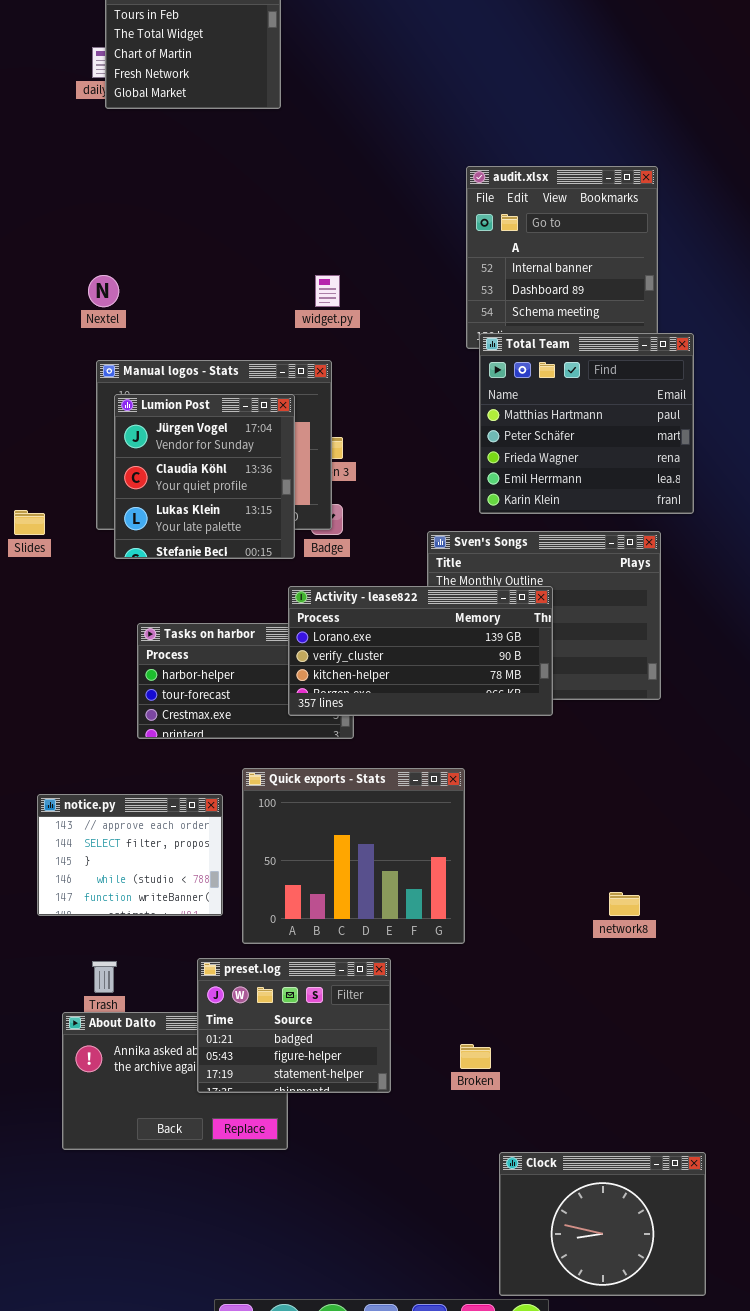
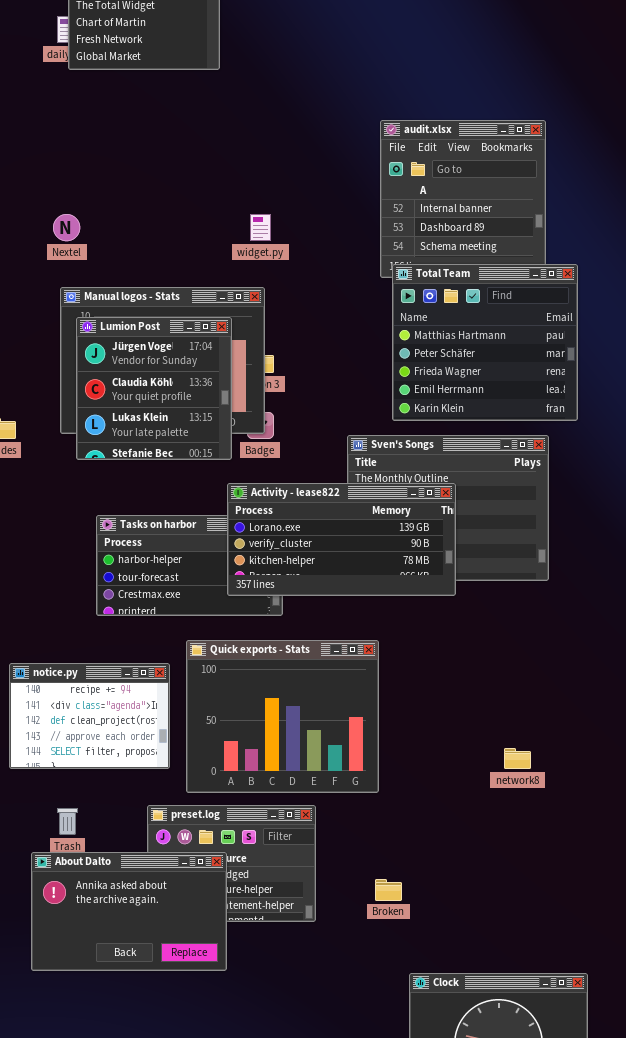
notice.py: [37,794,223,916] -> [9,663,170,769], scrolled up 3 rows
About Dalto: [62,1012,288,1150] -> [31,852,227,971], raised

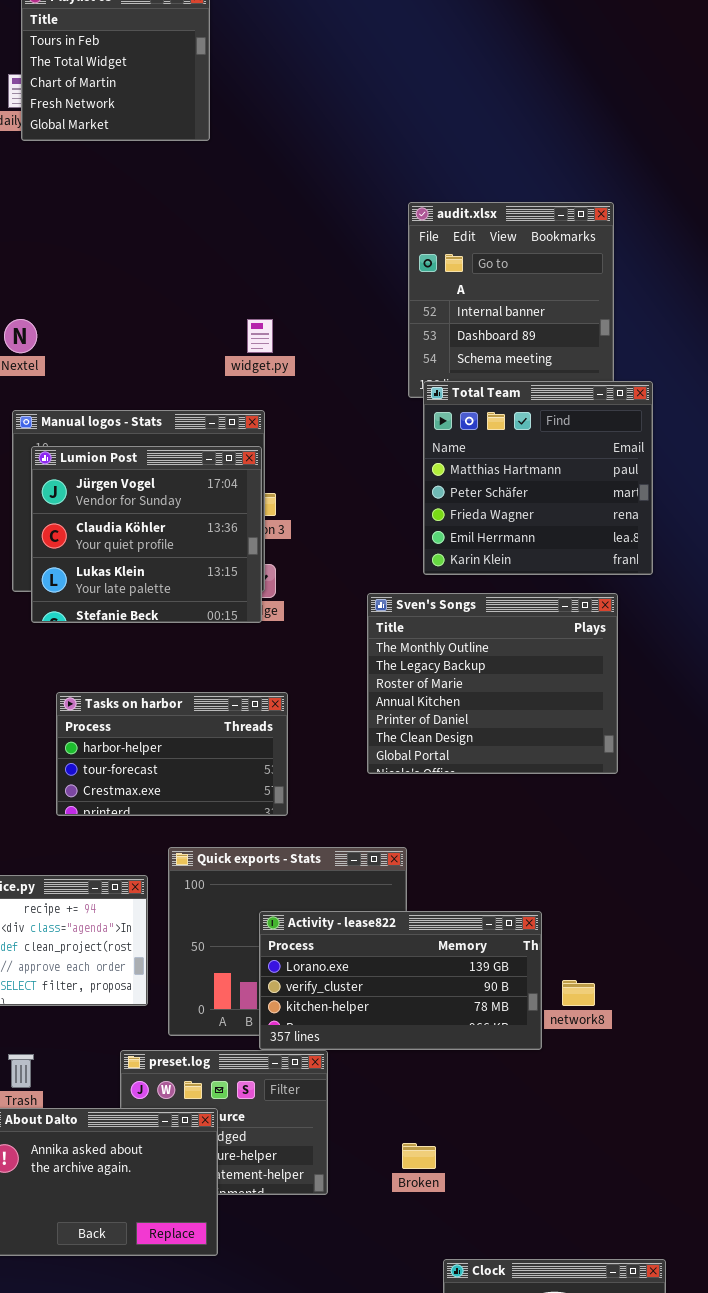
Lumion Post: [76,317,232,460] -> [31,446,262,623], resized
Activity - lease822: [227,483,456,596] -> [259,911,542,1050], moved

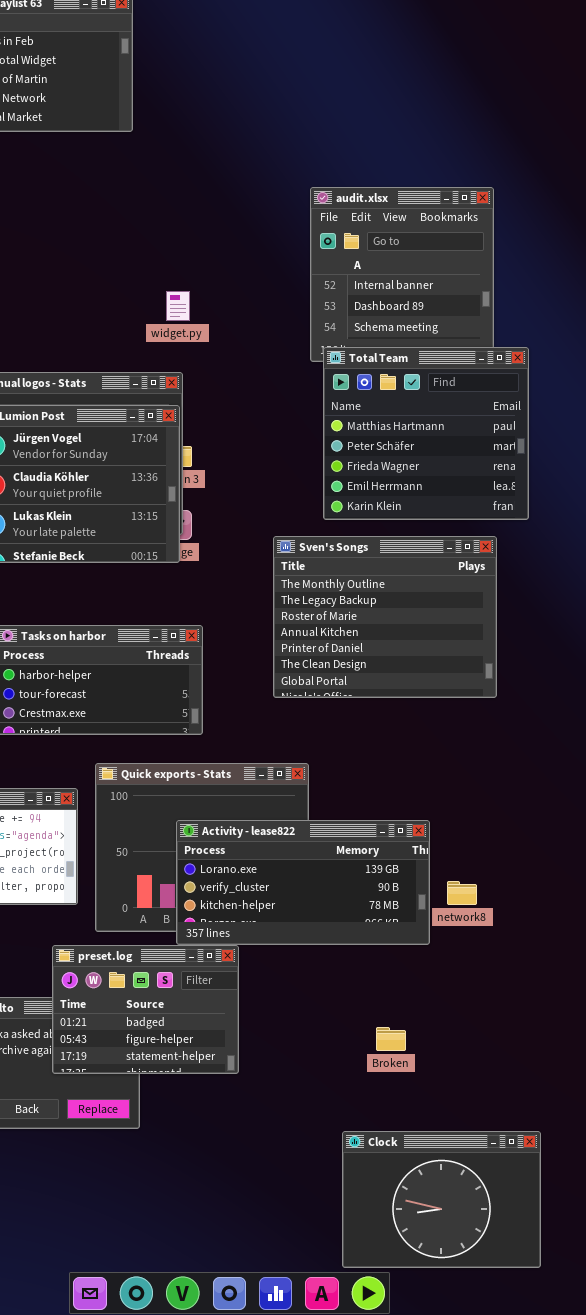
preset.log: [120,1050,328,1195] -> [52,945,239,1074], raised
Broken: [402,1143,436,1169] -> [376,1027,406,1051], moved

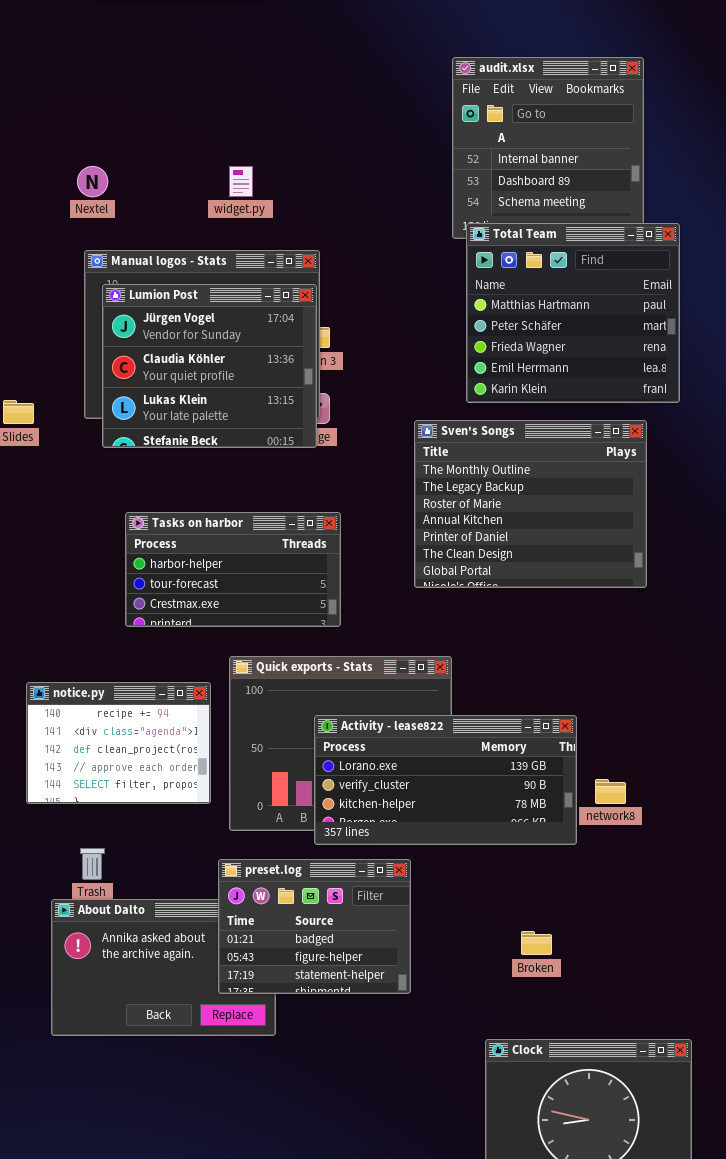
widget.py: [166,291,190,321] -> [229,166,253,197], moved
preset.log: [52,945,239,1074] -> [218,859,411,994], moved

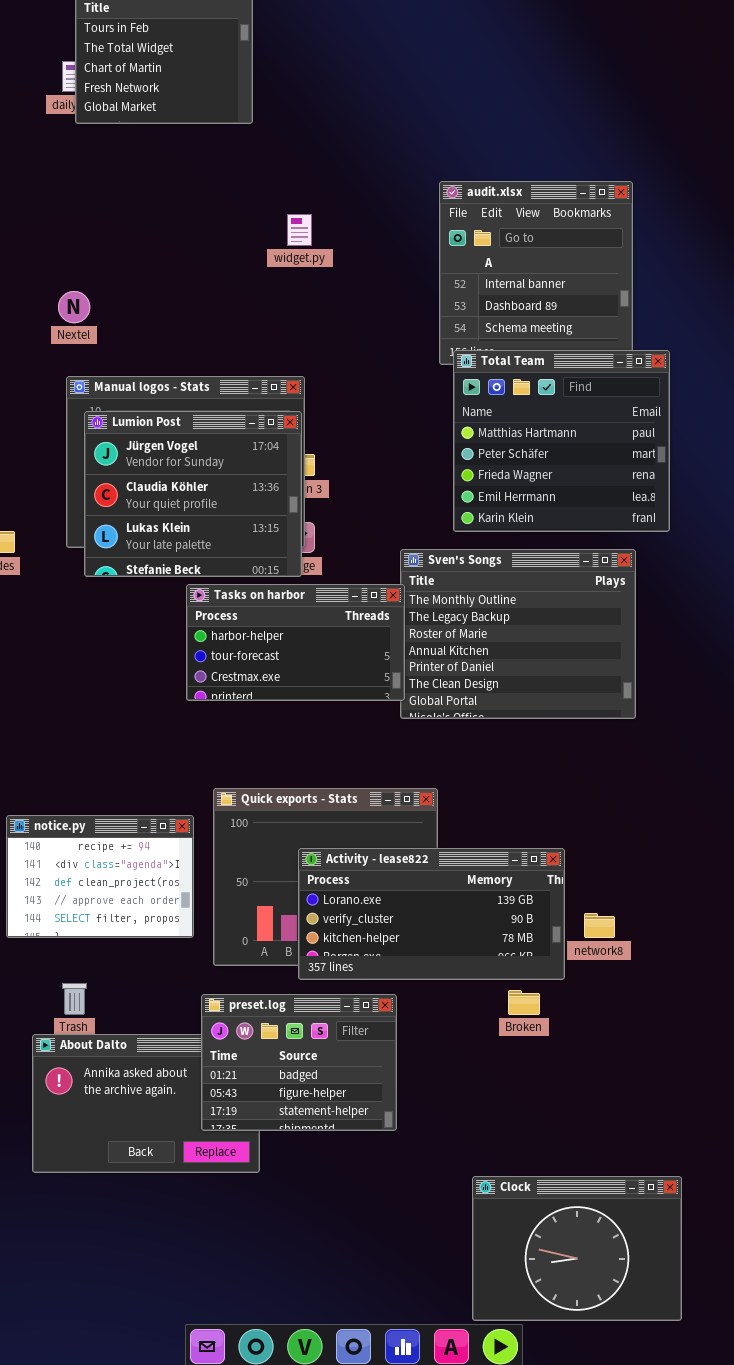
widget.py: [229,166,253,197] -> [287,214,312,246], moved
Tasks on harbor: [125,512,341,627] -> [186,584,405,701], moved
Broken: [521,931,552,955] -> [508,990,540,1015], moved

